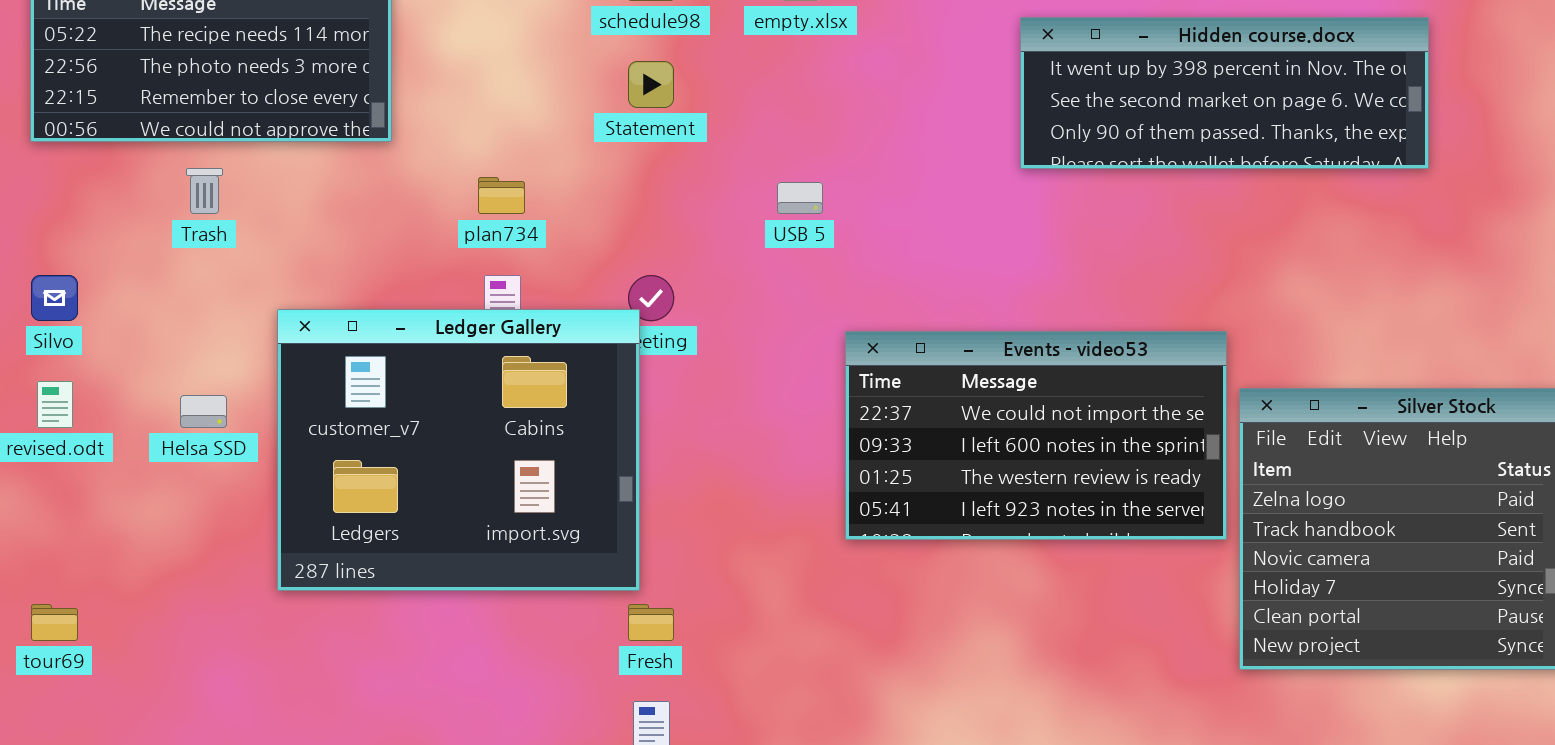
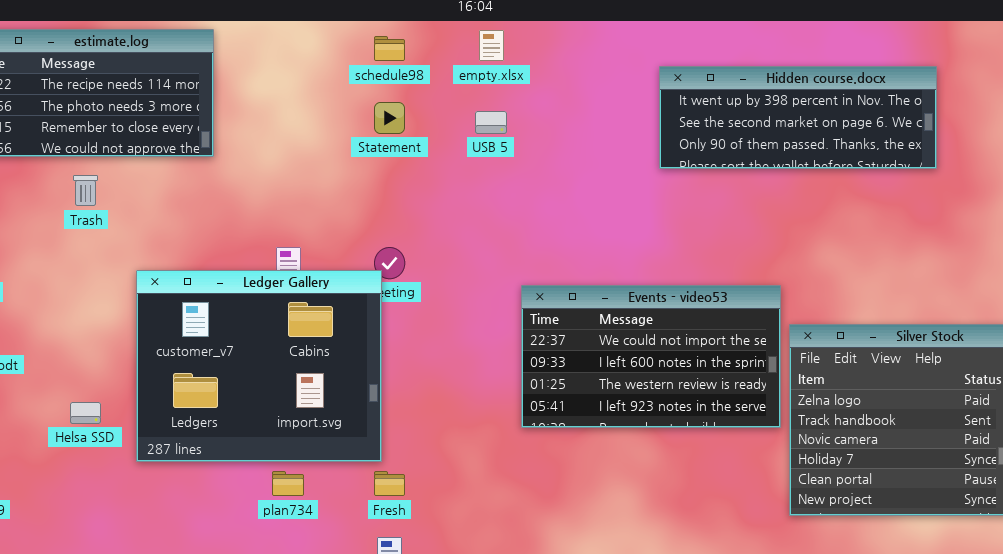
Hidden course.docx: [1020,17,1429,169] -> [659,66,937,169], moved
plan734: [478,177,525,214] -> [272,471,304,496], moved
USB 5: [777,182,823,214] -> [475,111,507,134], moved
Helsa SSD: [180,395,227,428] -> [70,402,101,424], moved

